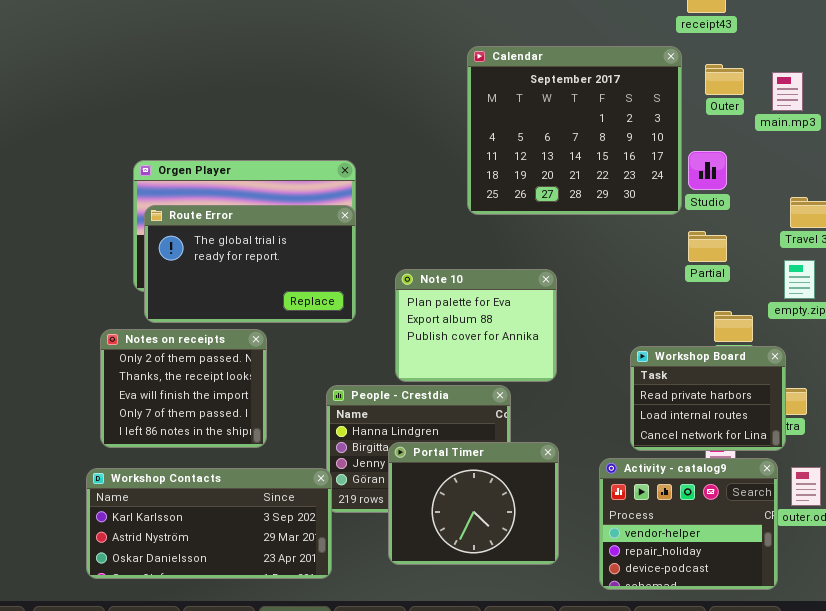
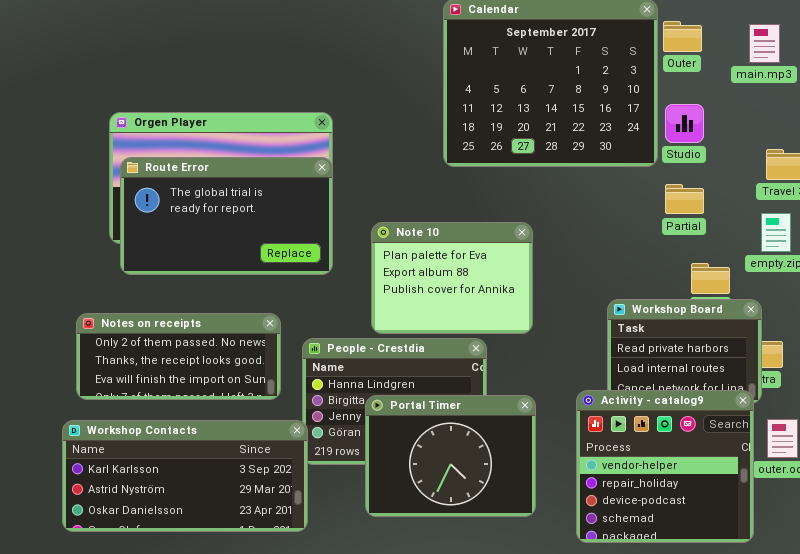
Outer: [705,64,744,95] -> [663,21,702,52], moved
Notes on receipts: [100,329,267,448] -> [76,313,281,400], resized
Activity - catalog9: [599,458,778,590] -> [576,390,754,543], resized

